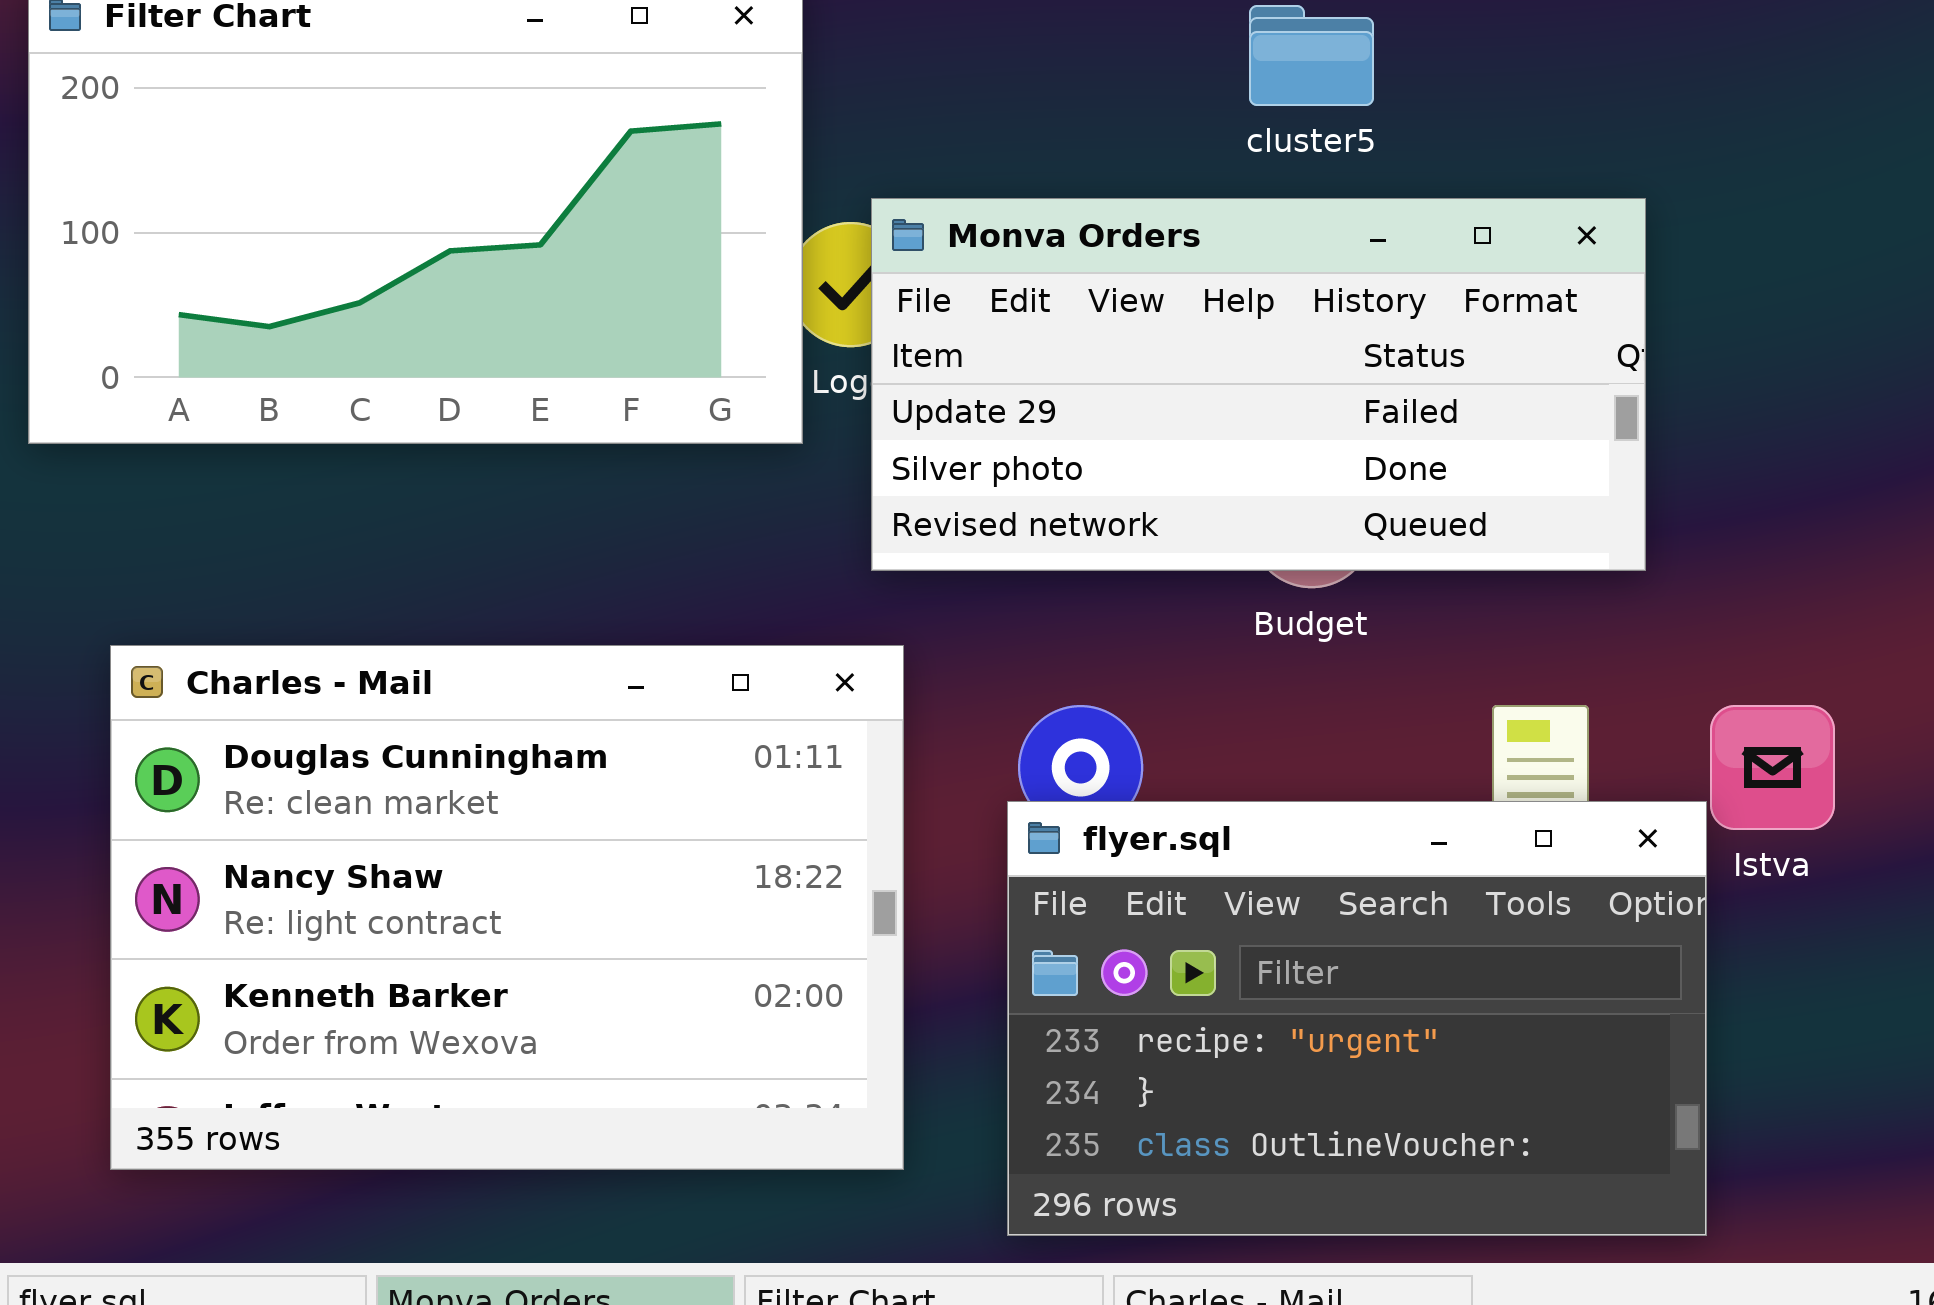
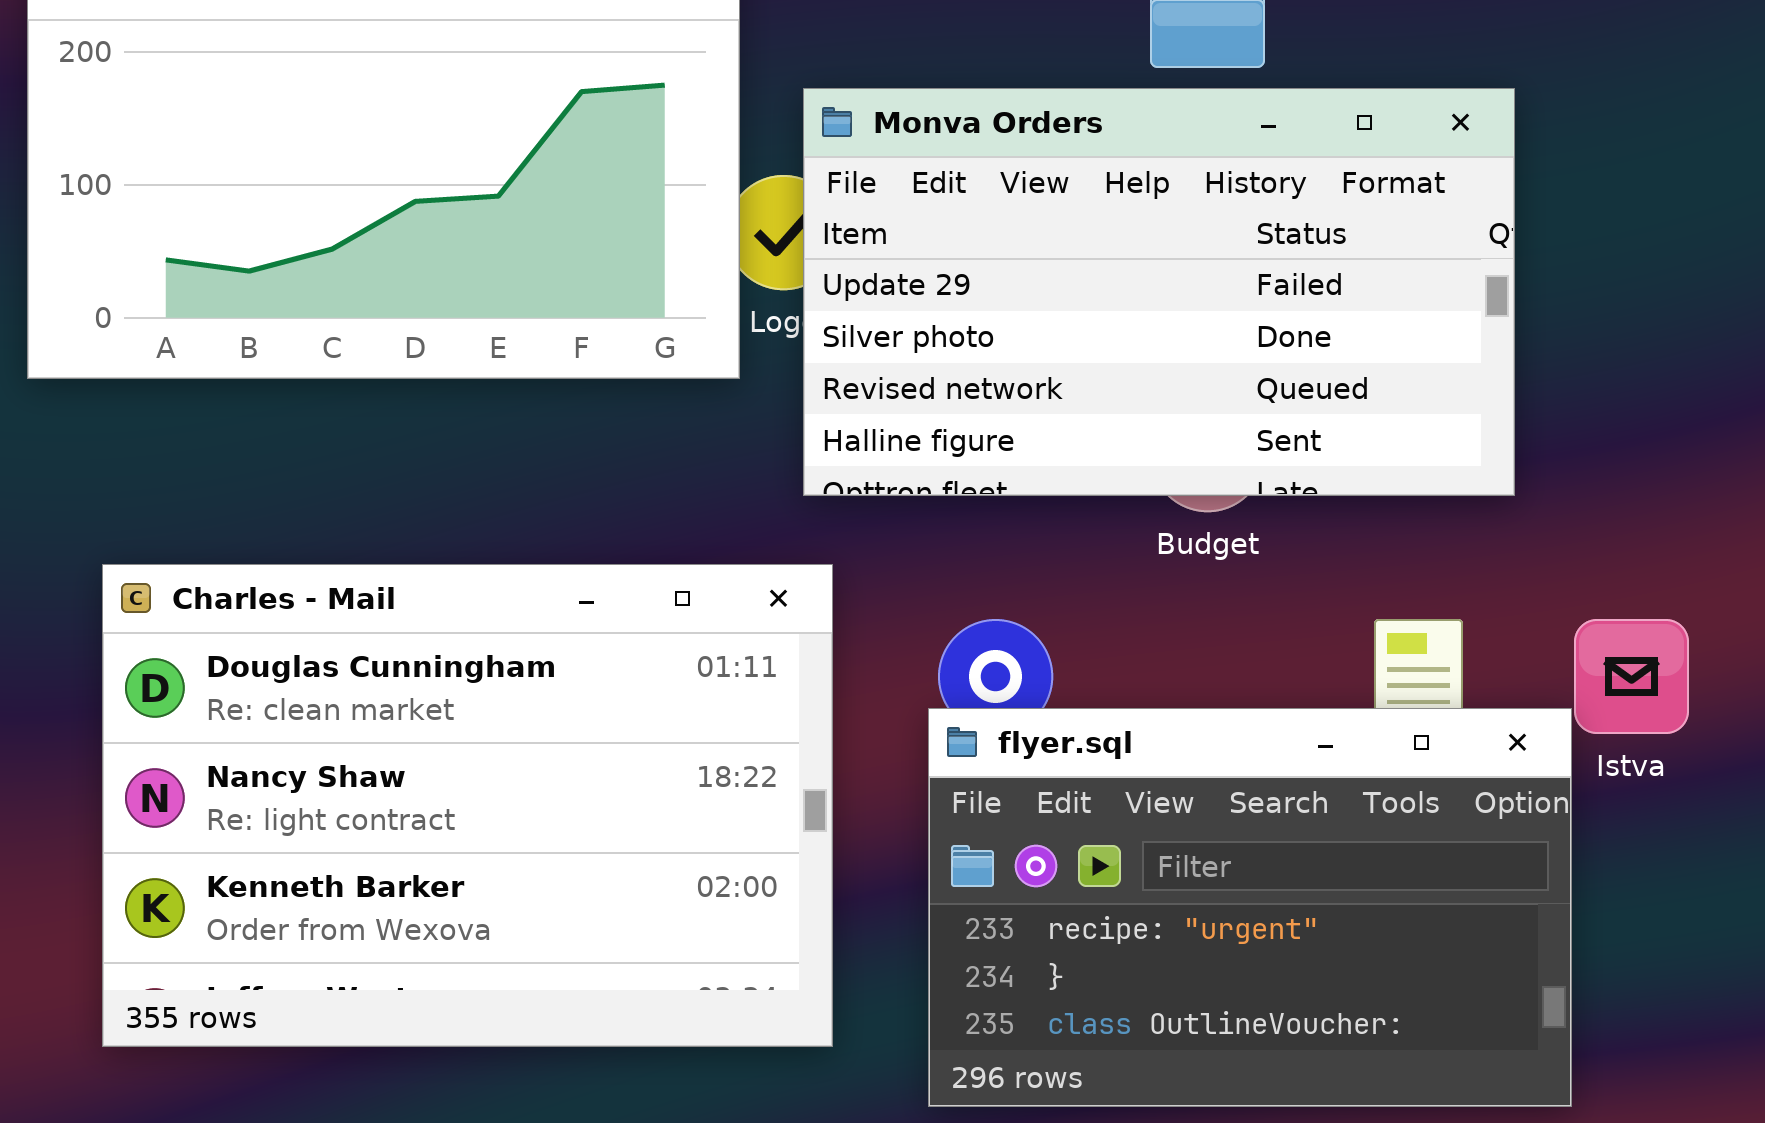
Monva Orders: [871,198,1646,571] -> [803,88,1515,496], resized

